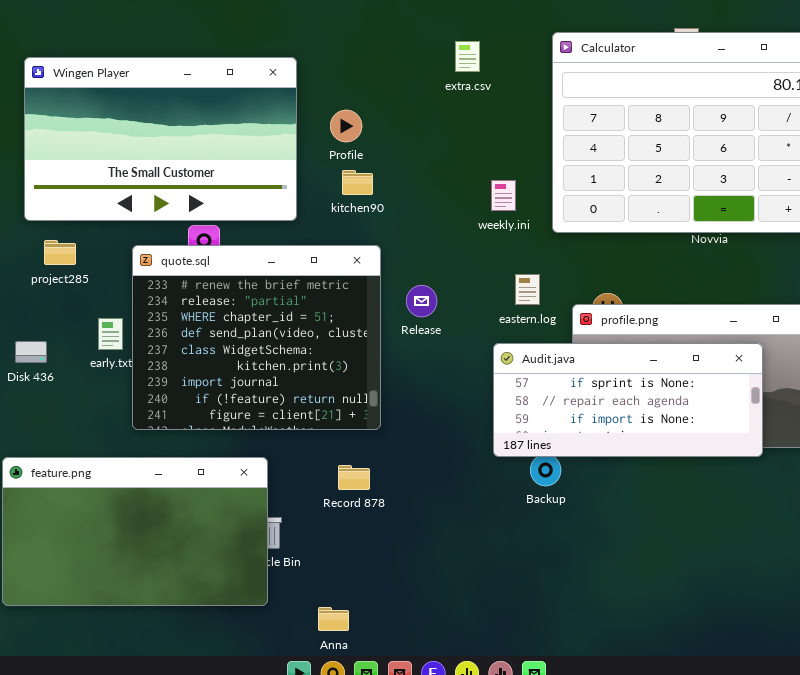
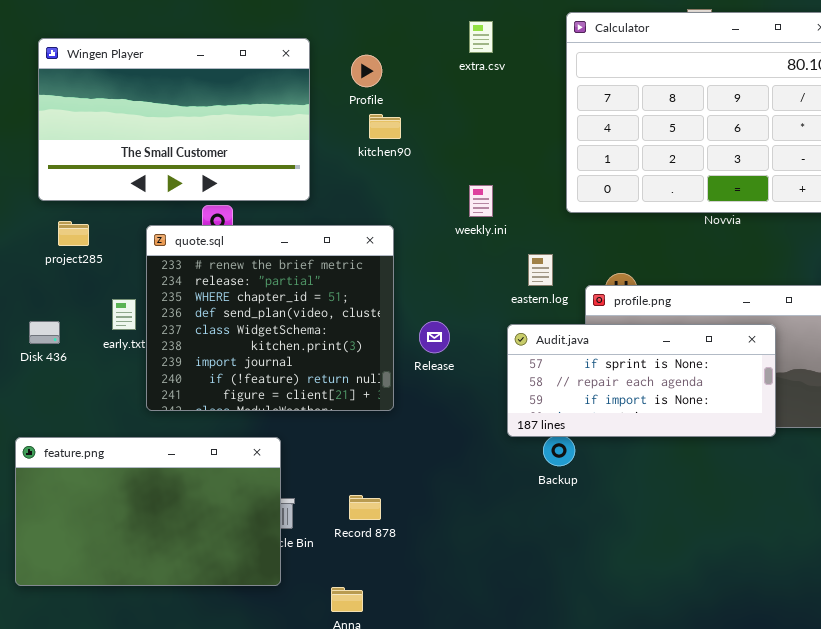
Profile: [330,110,362,142] -> [351,55,382,87], moved
kitchen90: [342,170,373,195] -> [369,114,401,139], moved
weekly.ini: [491,180,516,211] -> [469,185,493,217], moved
Release: [406,285,437,317] -> [419,321,450,353], moved
Record 878: [338,465,370,490] -> [349,495,381,520], moved

